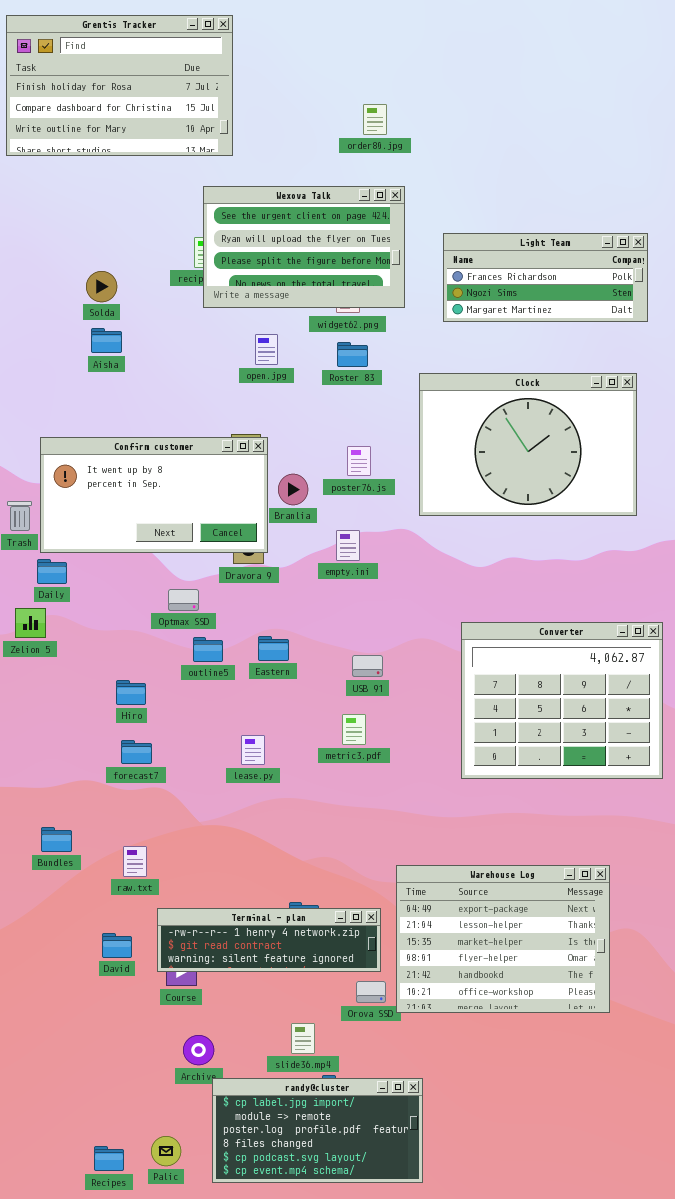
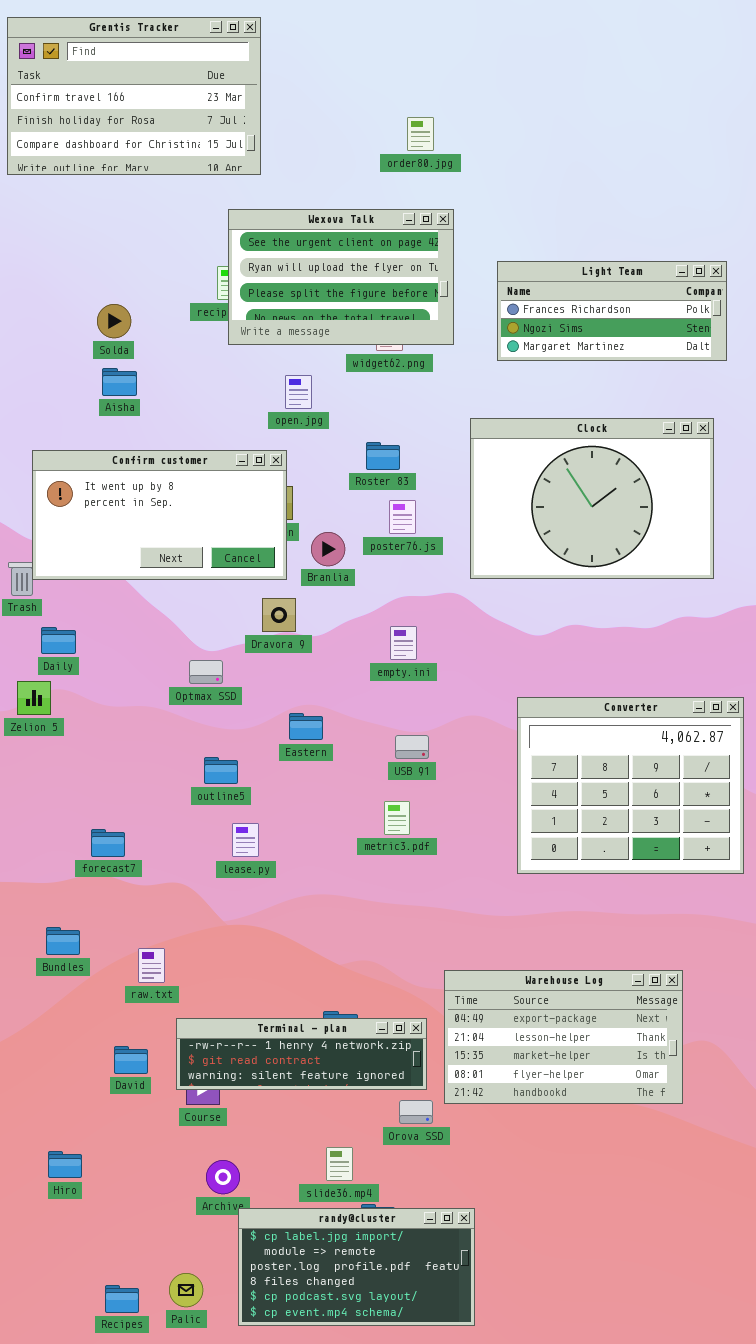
Grentis Tracker: [6,15,233,156] -> [7,17,261,175], scrolled up 1 row
Roster 83: [337,342,368,367] -> [366,442,400,470], moved
Confirm customer: [40,437,268,553] -> [32,450,287,580], moved
empty.ini: [336,530,360,561] -> [390,626,417,660], moved
outline5: [193,637,223,662] -> [204,757,238,784], moved
Hiro: [116,680,146,705] -> [48,1151,82,1178], moved
lease.py: [241,735,265,765] -> [232,823,259,857], moved
forecast7: [121,740,152,764] -> [91,829,125,857], moved
Warehouse Log: [396,865,610,1013] -> [444,970,683,1104], resized

